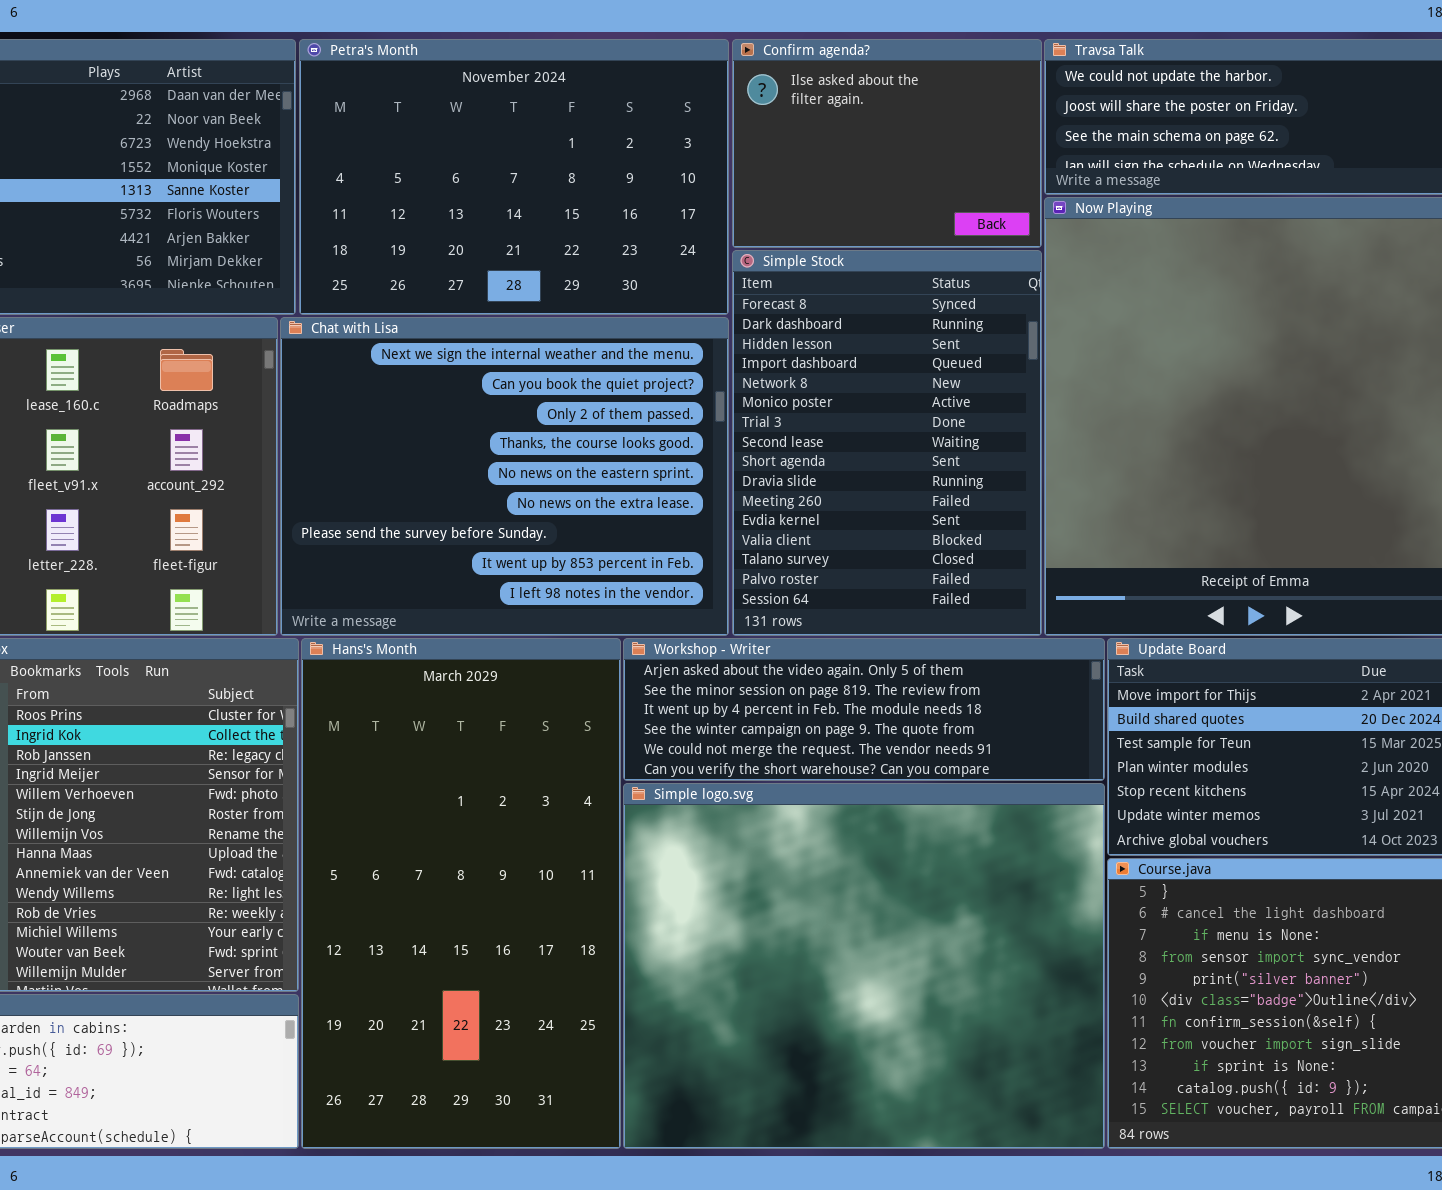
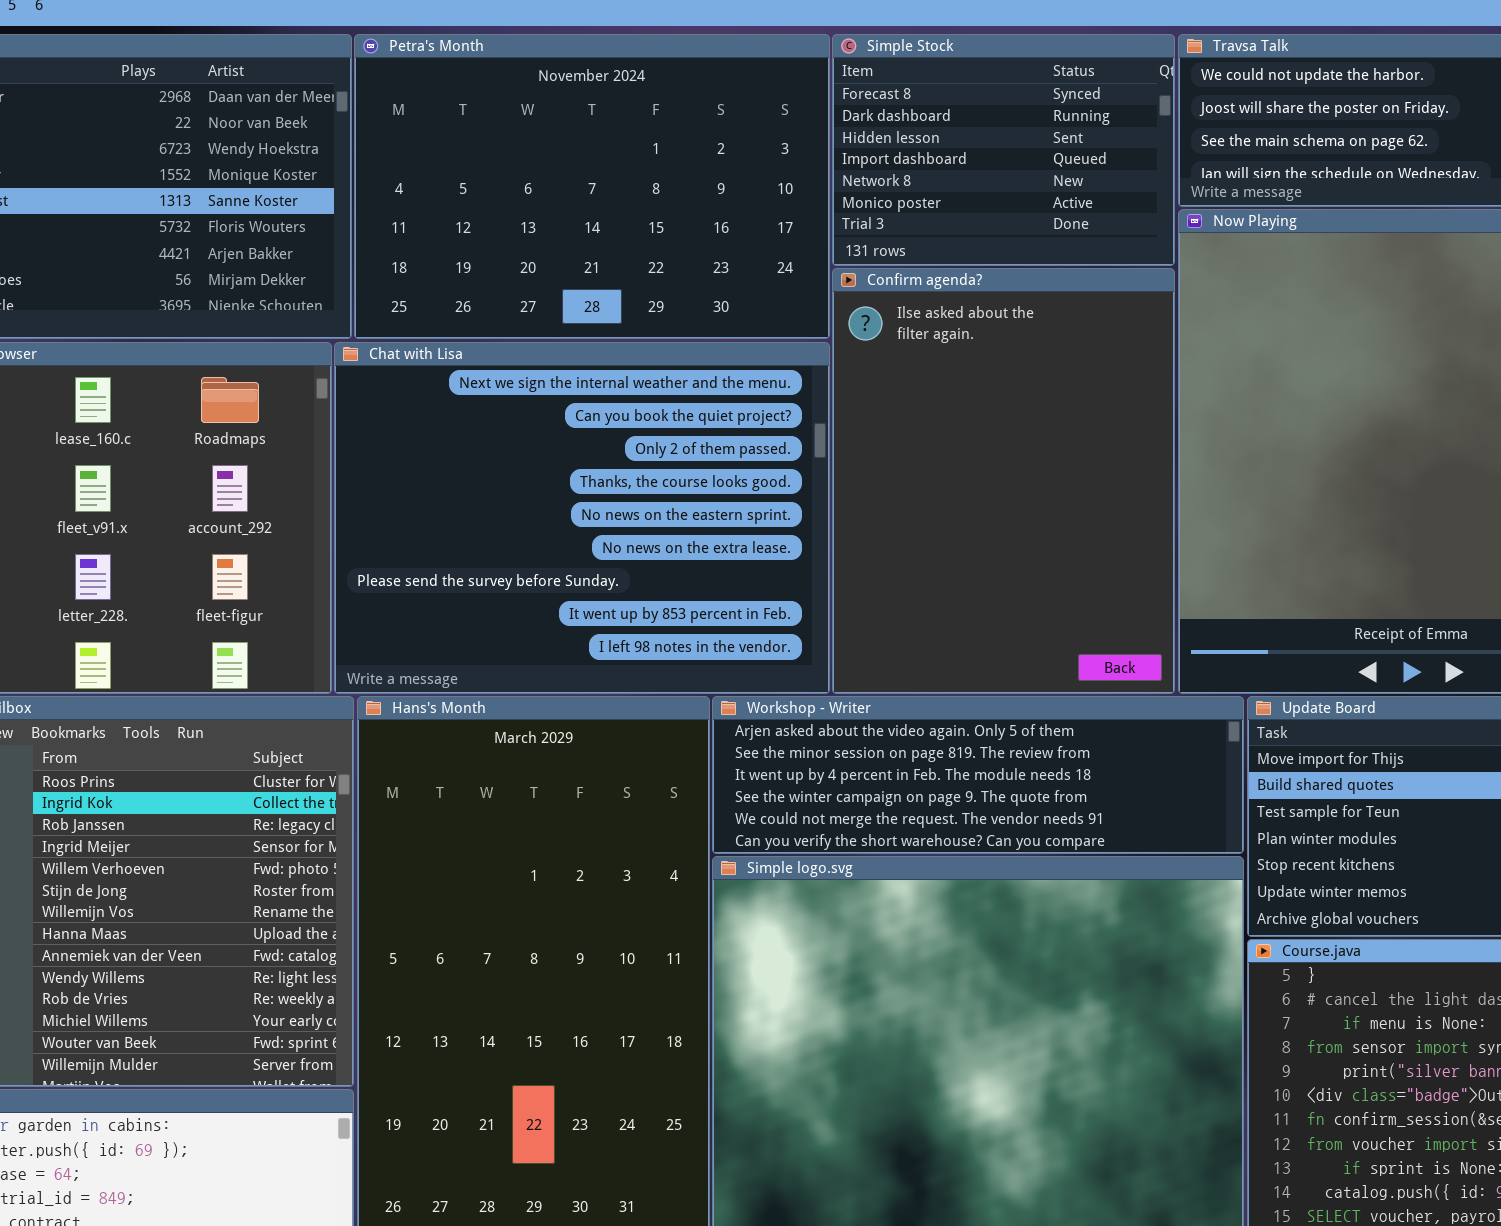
Confirm agenda?: [732,39,1042,248] -> [832,268,1175,694], moved, resized
Simple Stock: [732,250,1042,636] -> [832,34,1175,266], moved, resized

